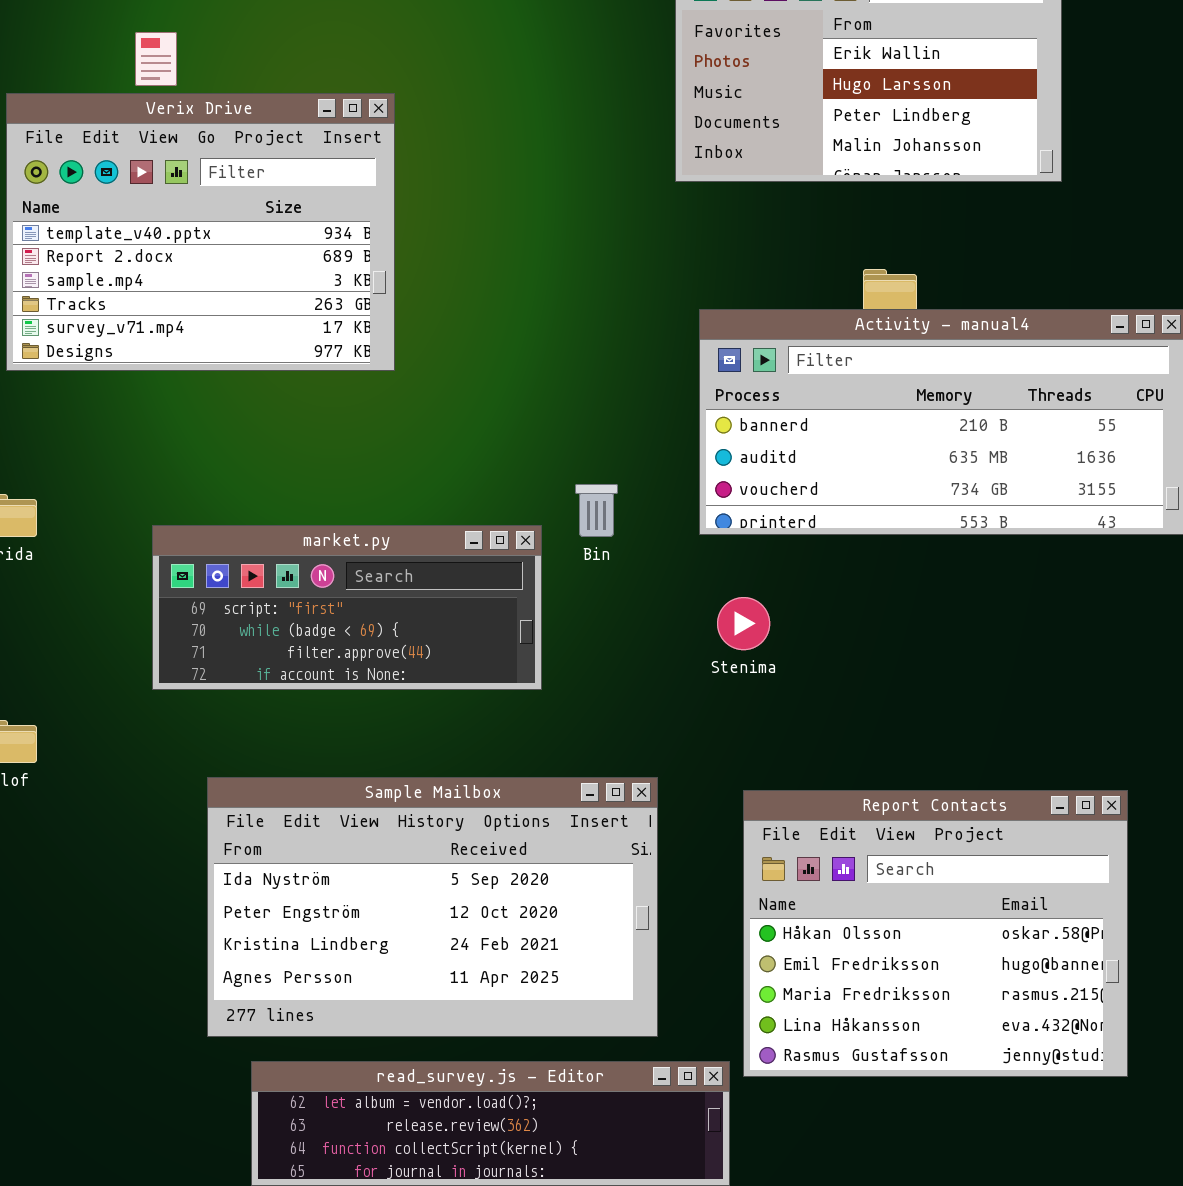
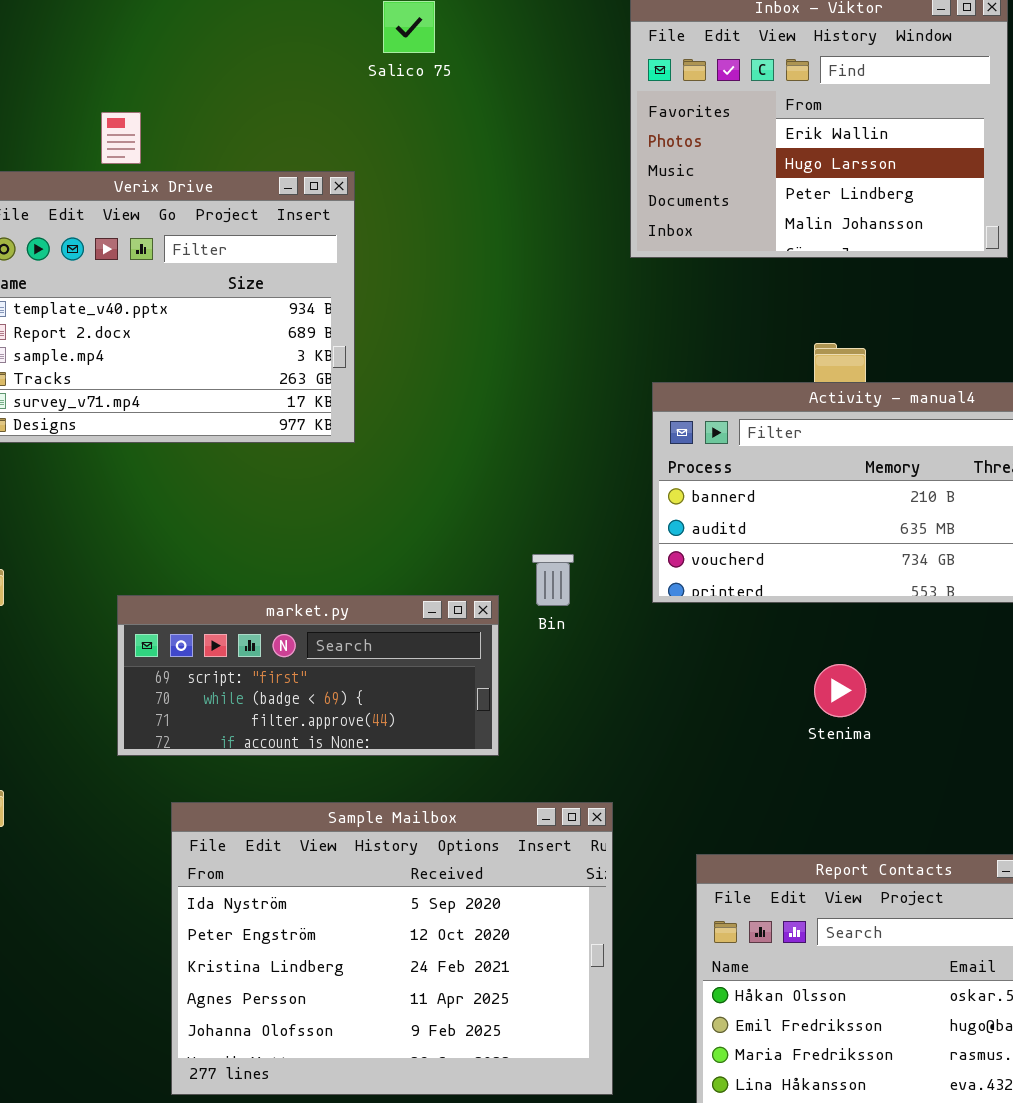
Stenima: [717,597,770,650] -> [814,664,866,717], moved
Sample Mailbox: [207,777,658,1037] -> [171,802,613,1095], resized

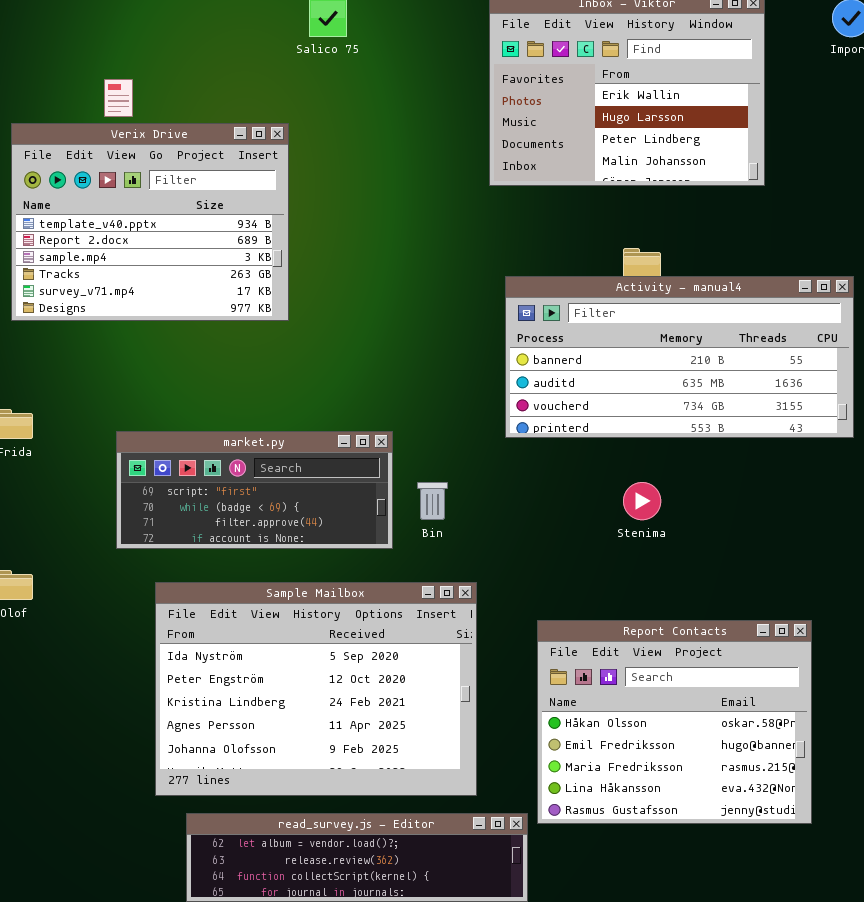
Bin: [532,554,574,606] -> [417,482,448,520], moved

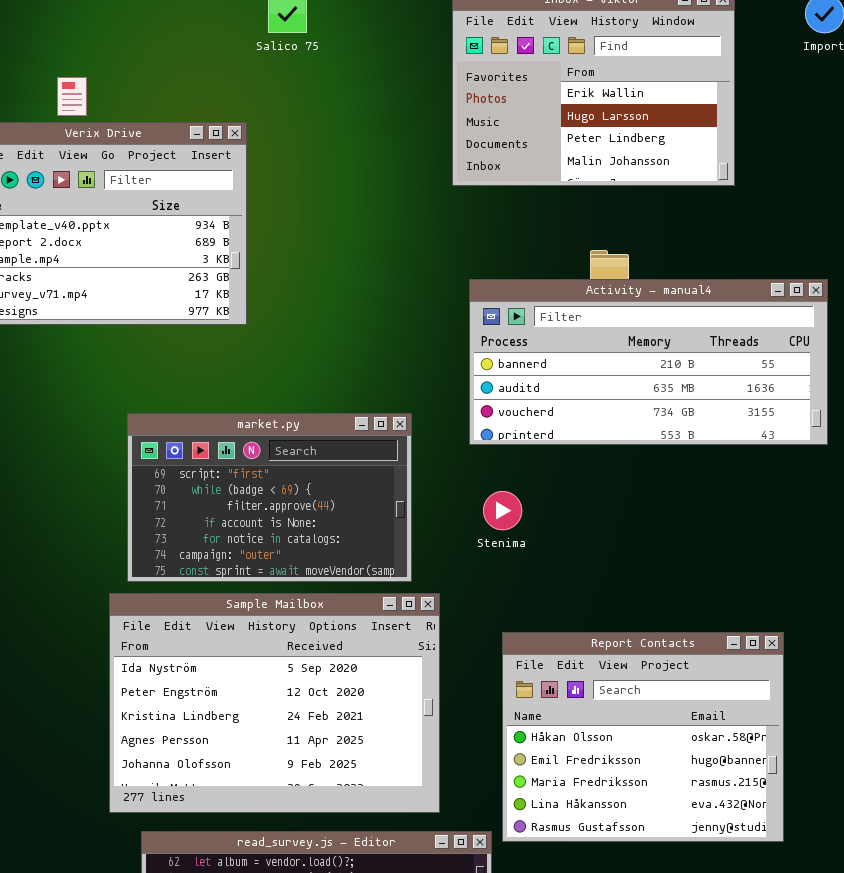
market.py: [116,431,393,549] -> [127,413,412,582], moved, resized
Stenima: [623,482,661,520] -> [483,491,522,530], moved

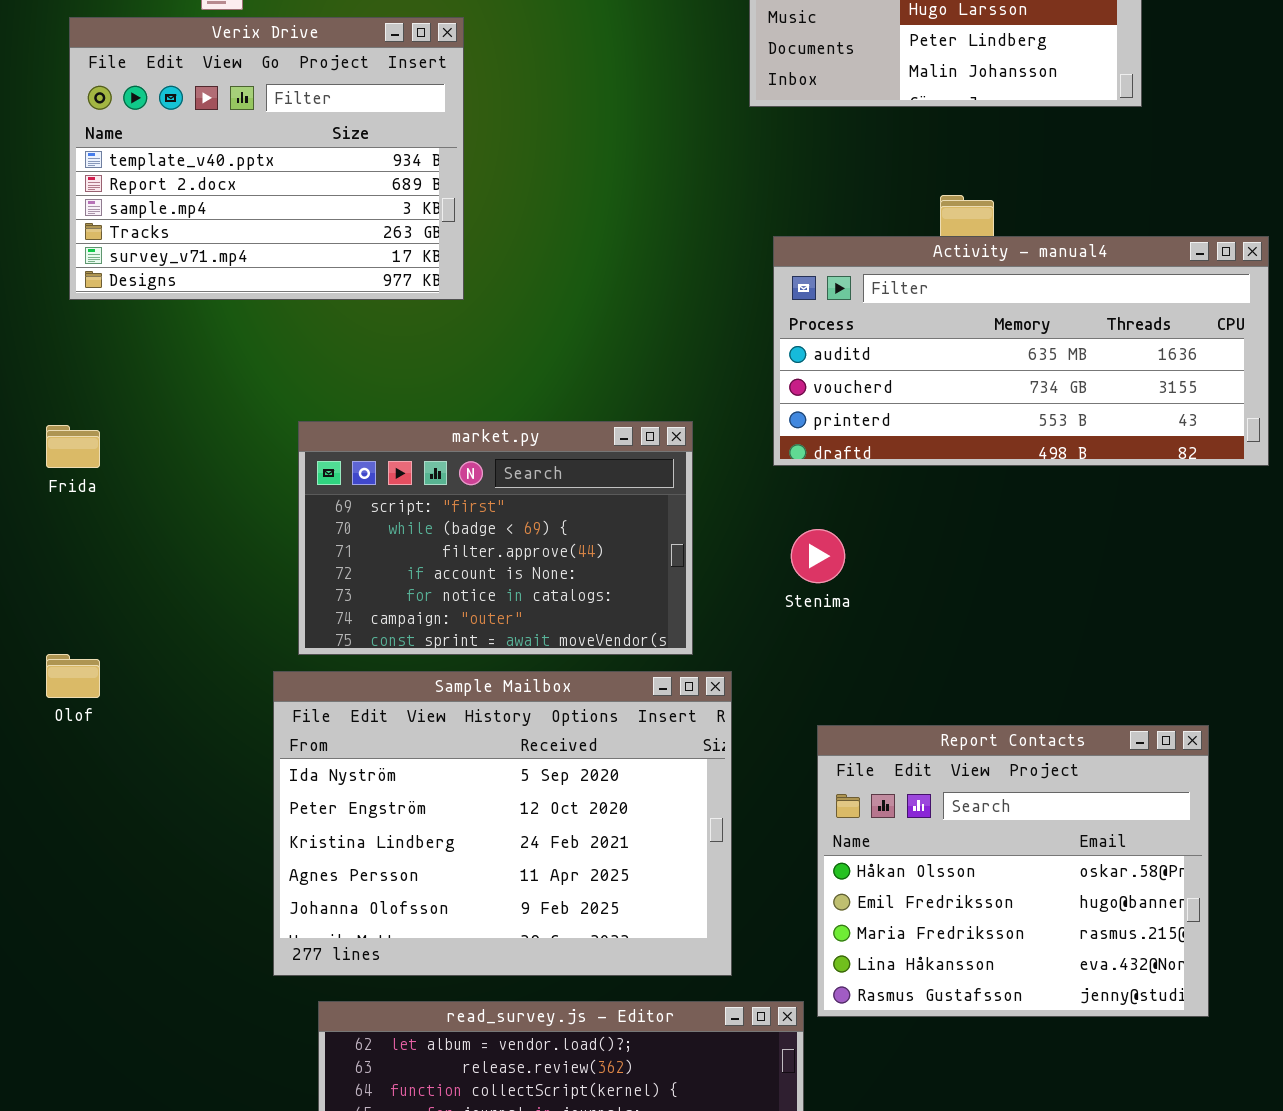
Activity - manual4: [469,279,828,445] -> [773,236,1269,466], scrolled down 1 row

